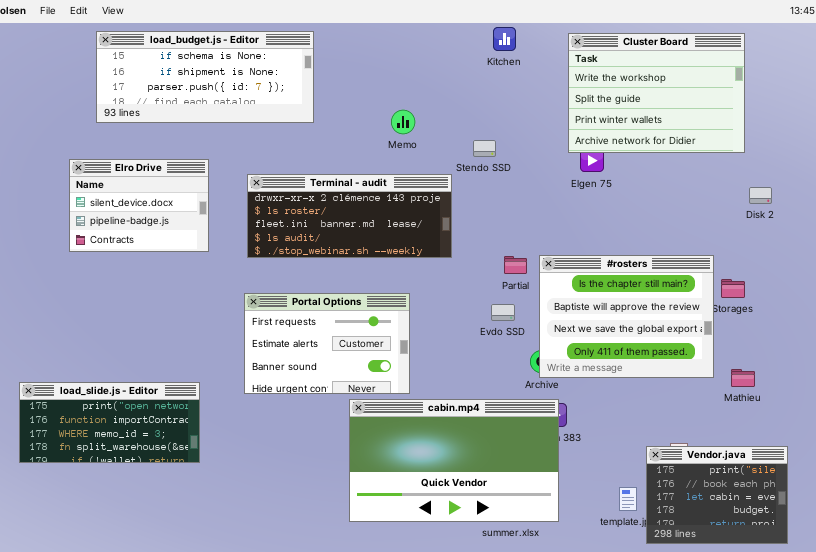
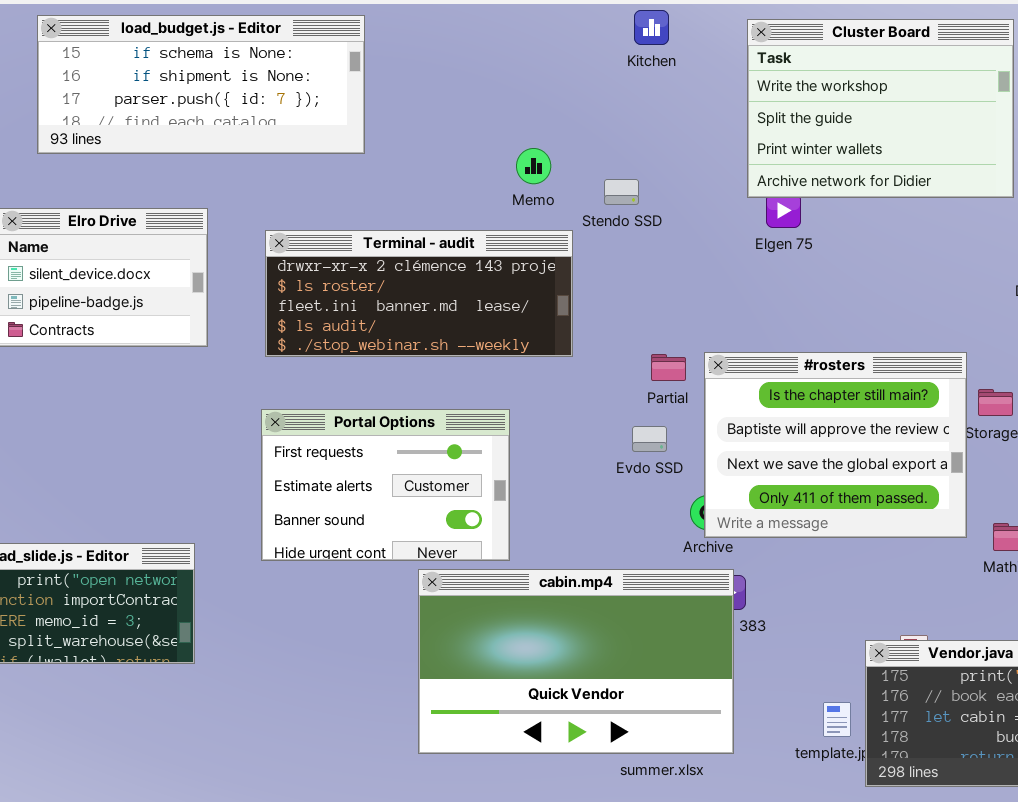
Memo: [391,110,415,134] -> [516,148,551,184], moved

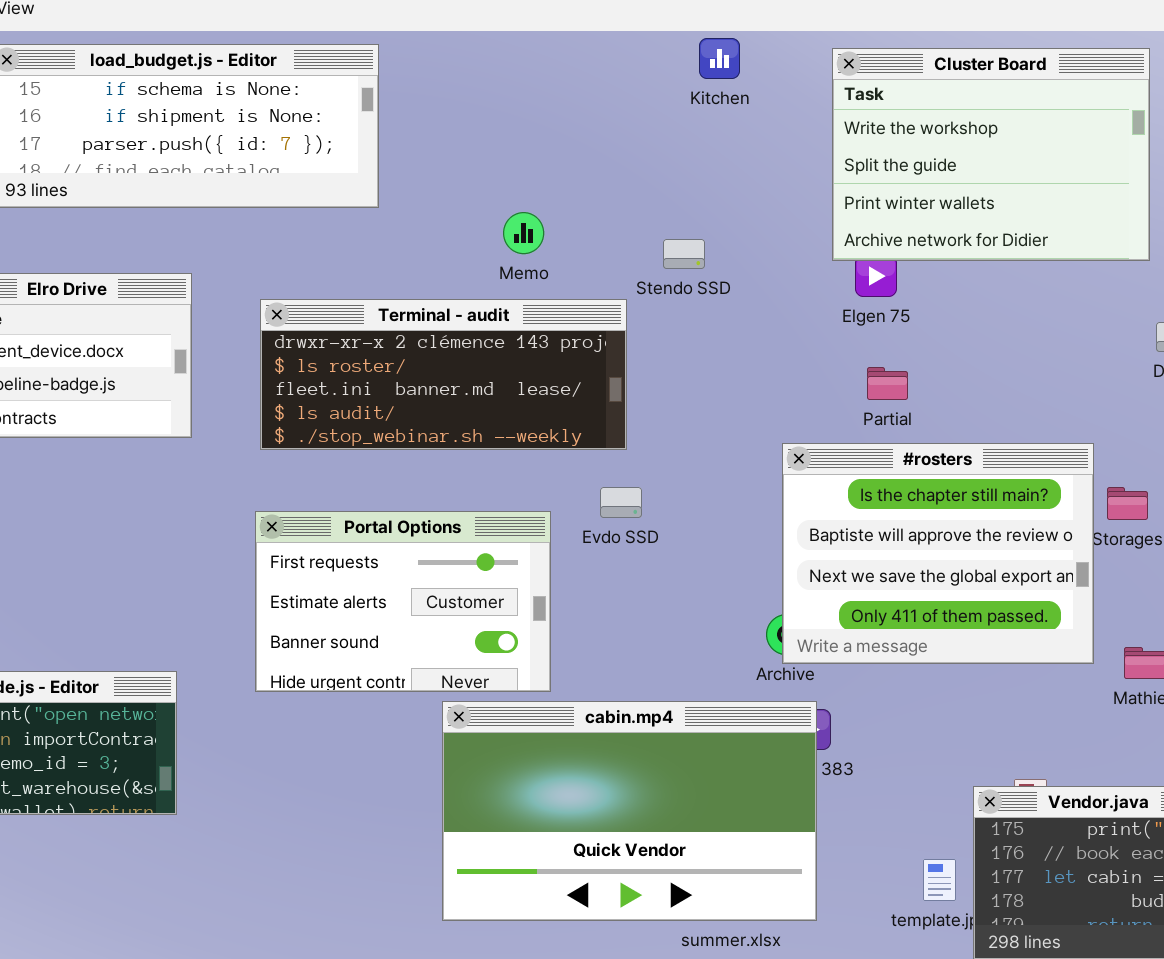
Memo: [516,148,551,184] -> [503,212,544,254], moved
Partial: [651,354,686,381] -> [867,367,908,400], moved
Evdo SSD: [632,426,667,452] -> [600,487,642,518], moved

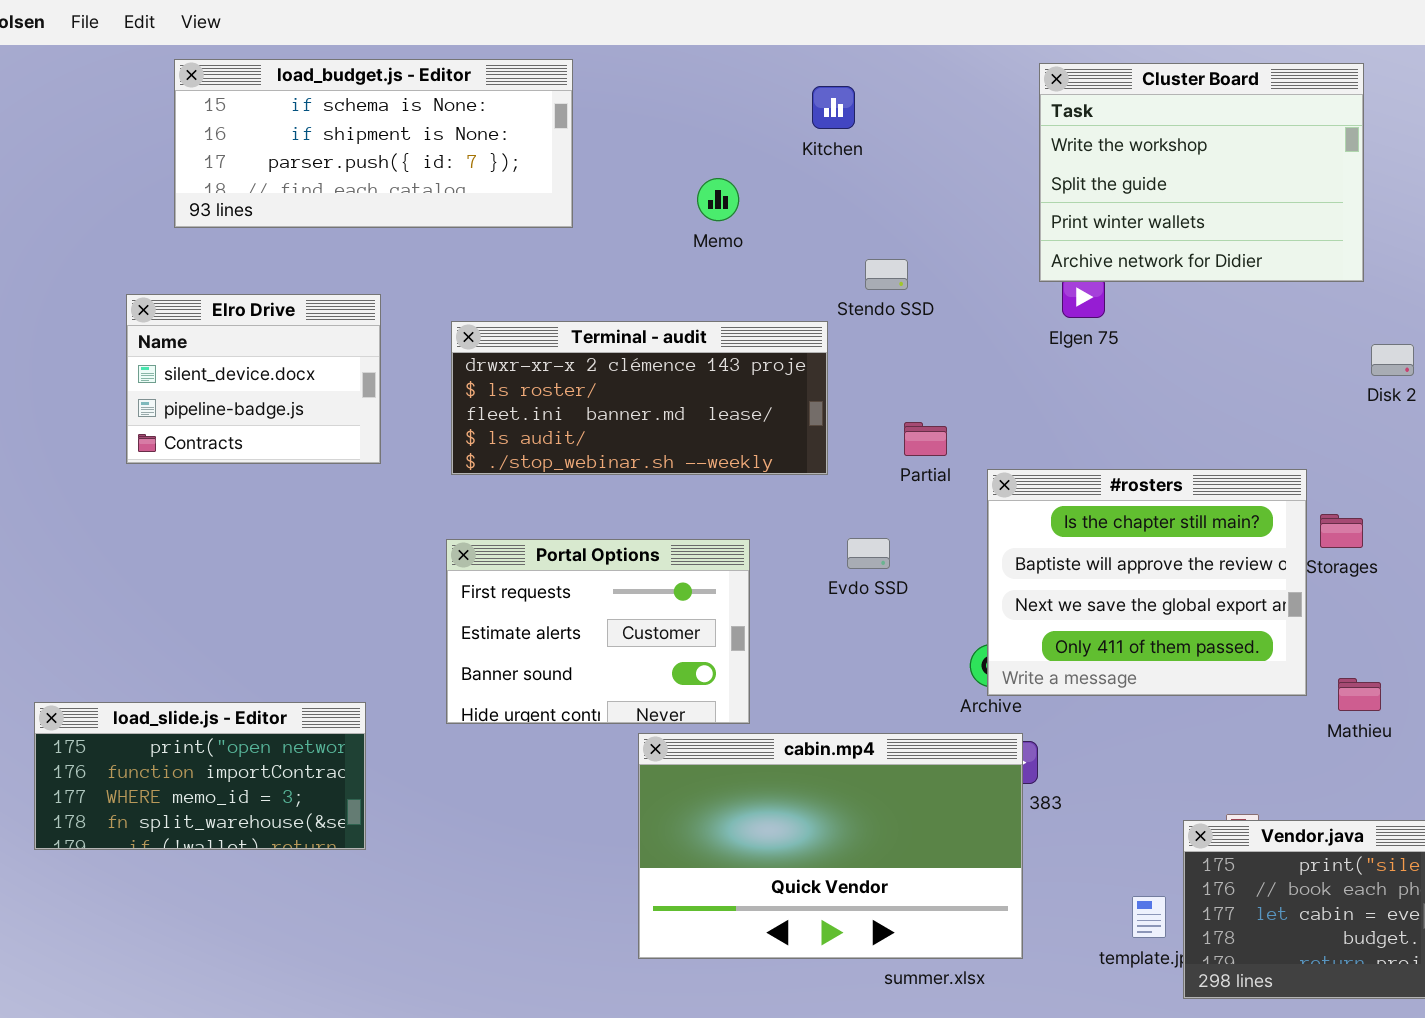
Kitchen: [699,38,740,79] -> [812,86,855,129], moved
Memo: [503,212,544,254] -> [697,178,739,221], moved
Partial: [867,367,908,400] -> [904,422,947,456], moved
Evdo SSD: [600,487,642,518] -> [847,538,890,569], moved

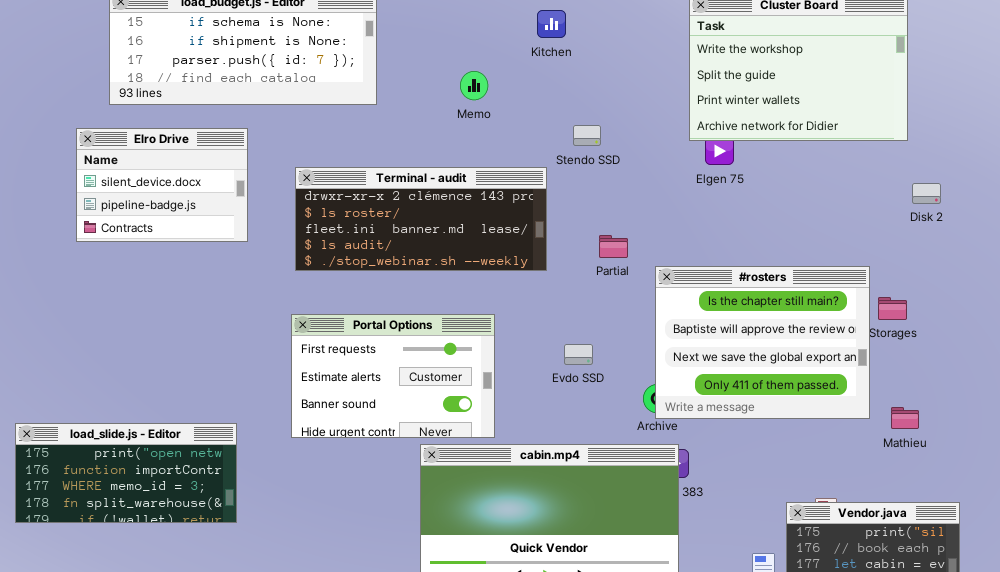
Elro Drive: [126,294,381,464] -> [76,128,248,242], moved
Evdo SSD: [847,538,890,569] -> [564,344,593,365], moved

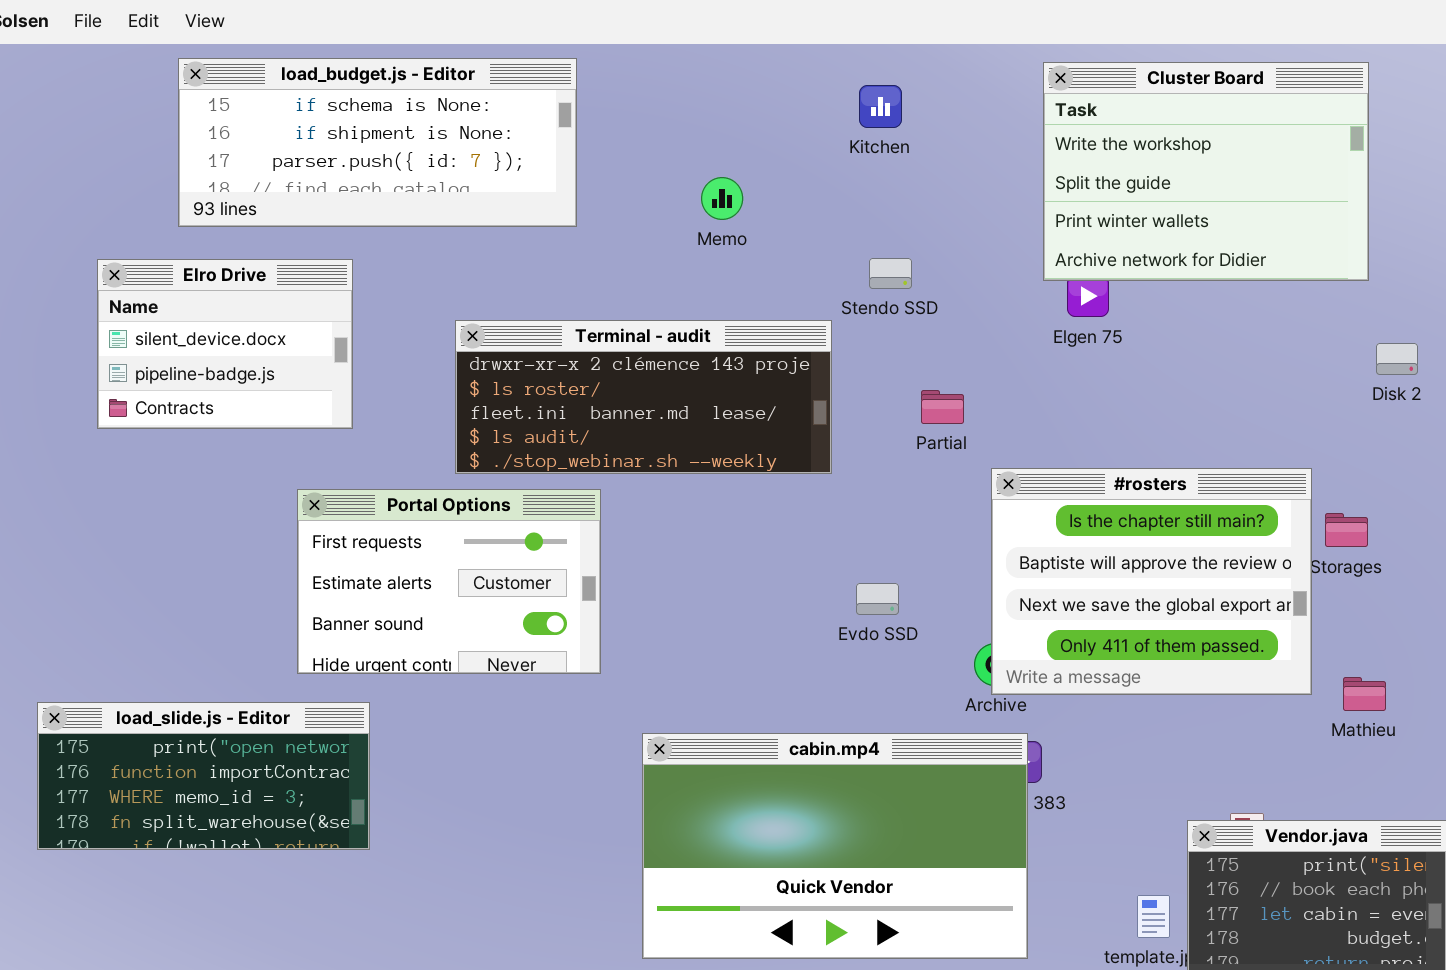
Kitchen: [537,10,566,38] -> [859,85,902,128], moved
Elro Drive: [76,128,248,242] -> [97,259,353,429], moved
Partial: [599,235,628,258] -> [921,390,964,424], moved
Portal Options: [291,314,495,438] -> [297,489,601,674], moved

